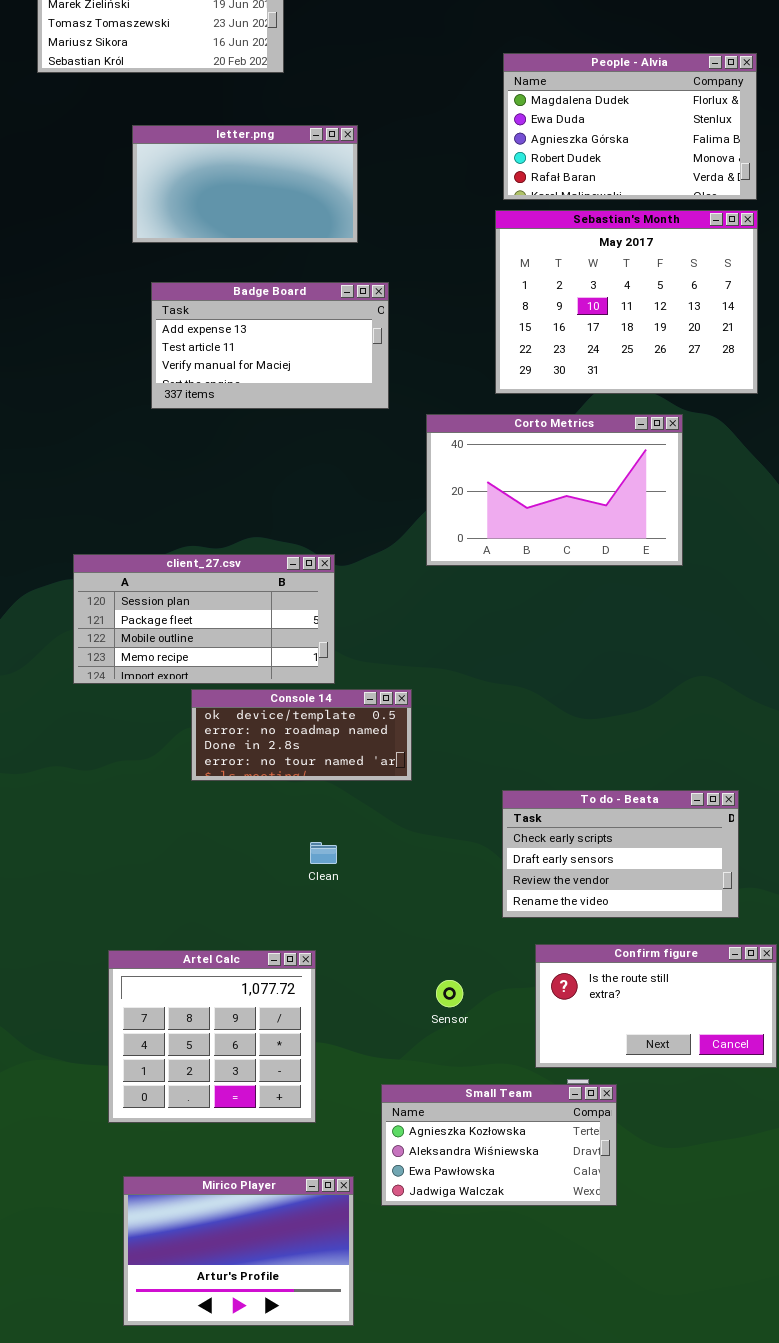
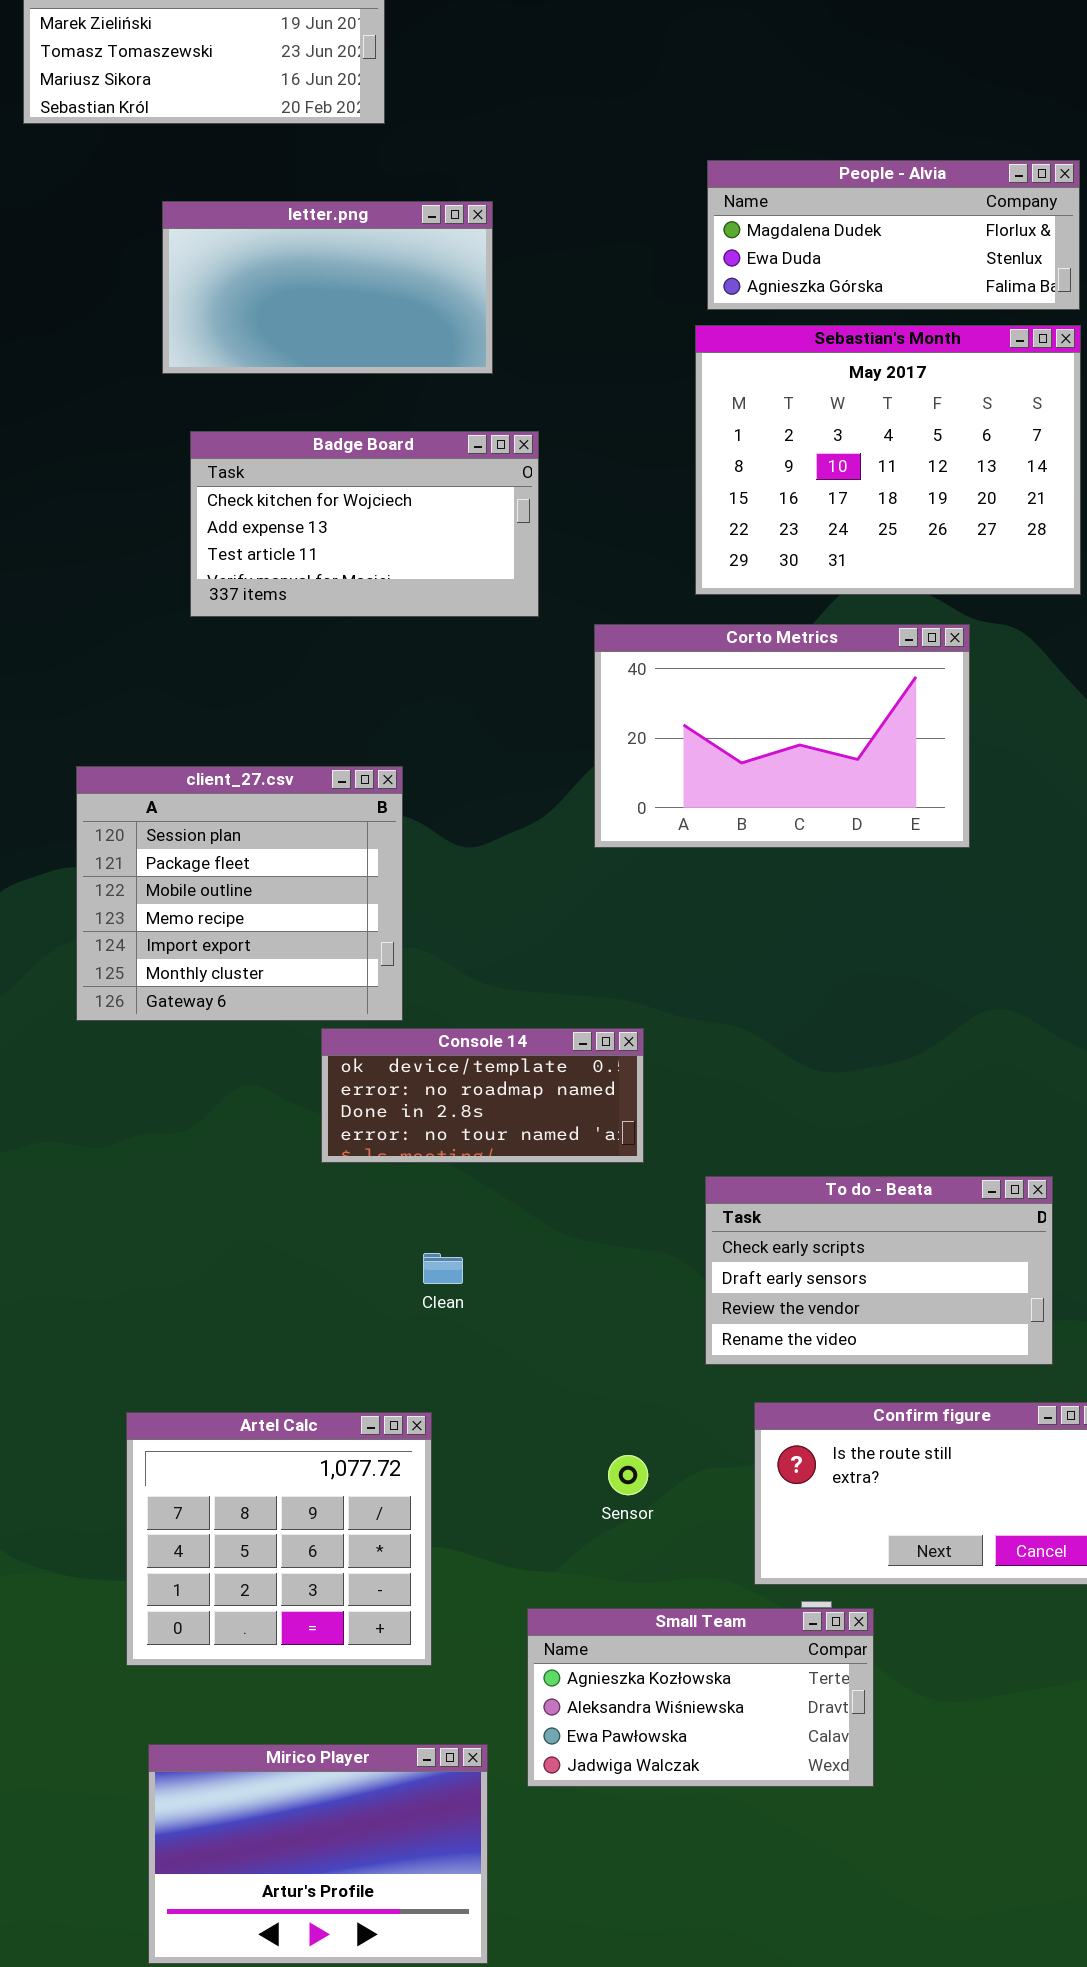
People - Alvia: [503,53,757,200] -> [707,160,1080,310], resized
Badge Board: [151,282,389,409] -> [190,431,539,617], scrolled up 1 row
client_27.csv: [73,554,335,684] -> [76,766,403,1021], resized
Console 14: [191,689,412,781] -> [321,1028,644,1163], moved

